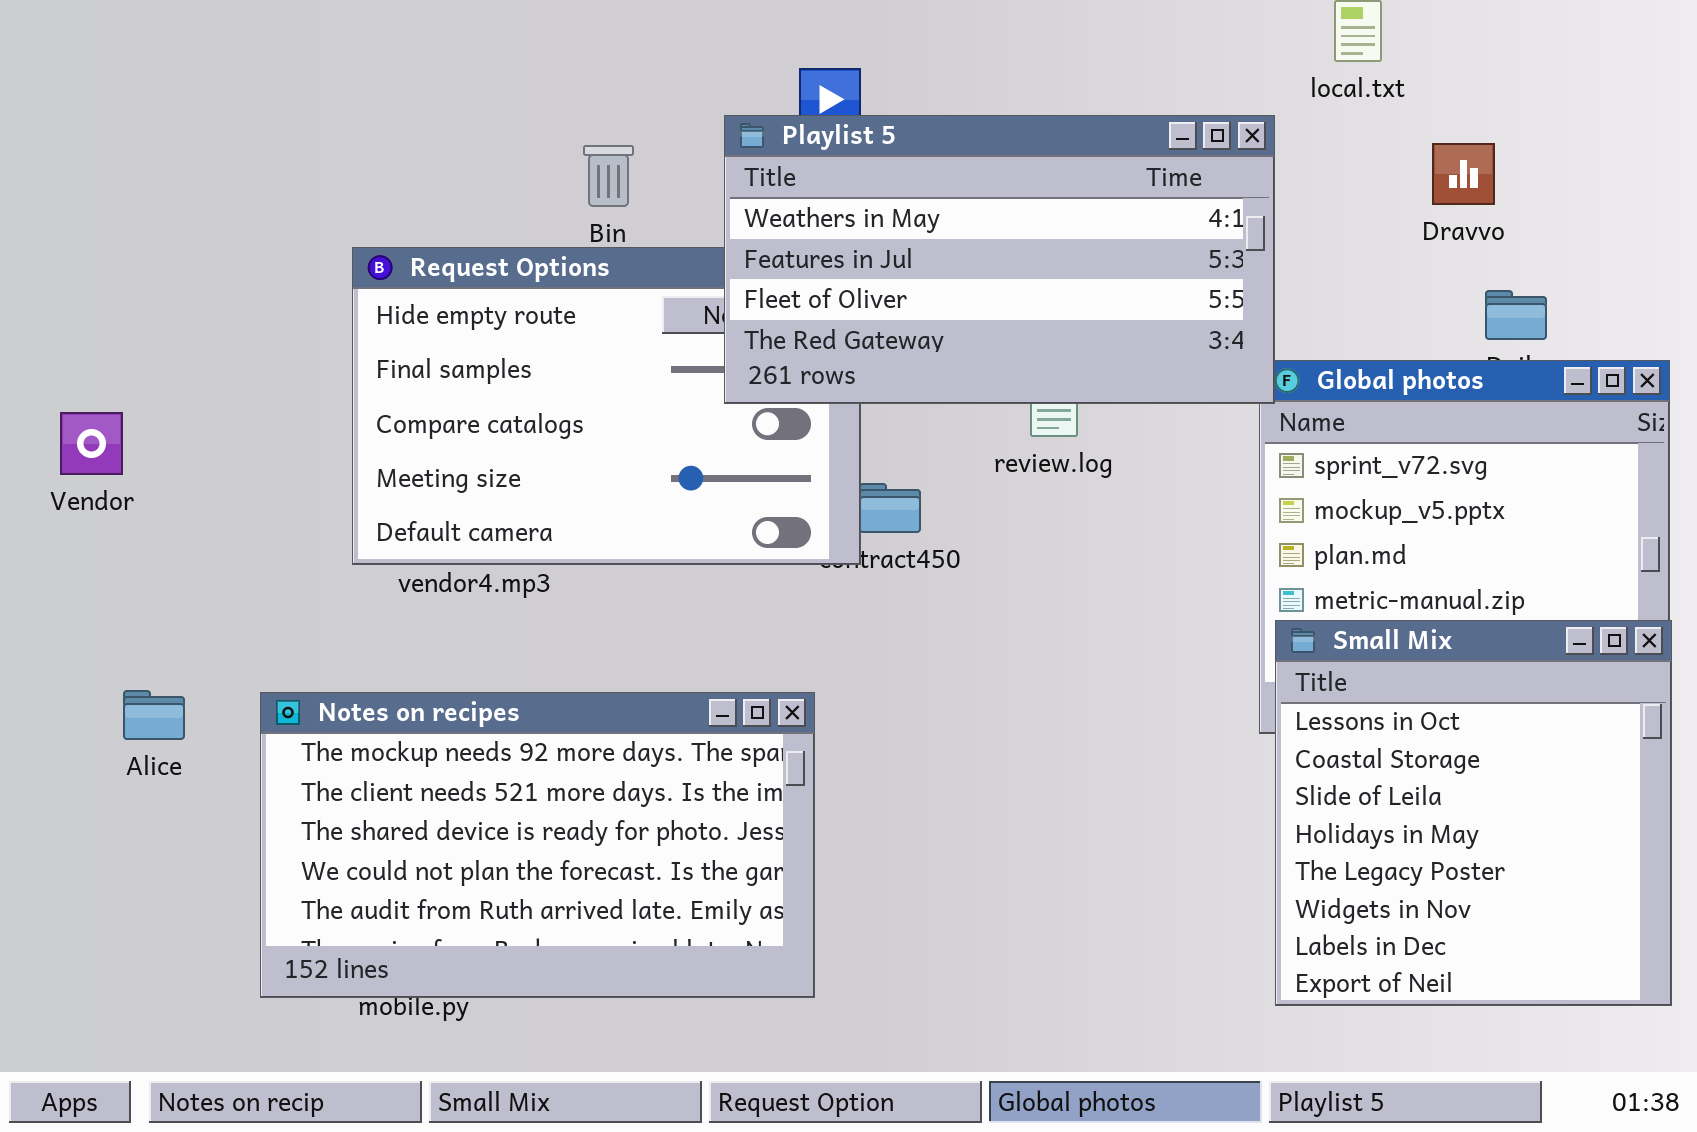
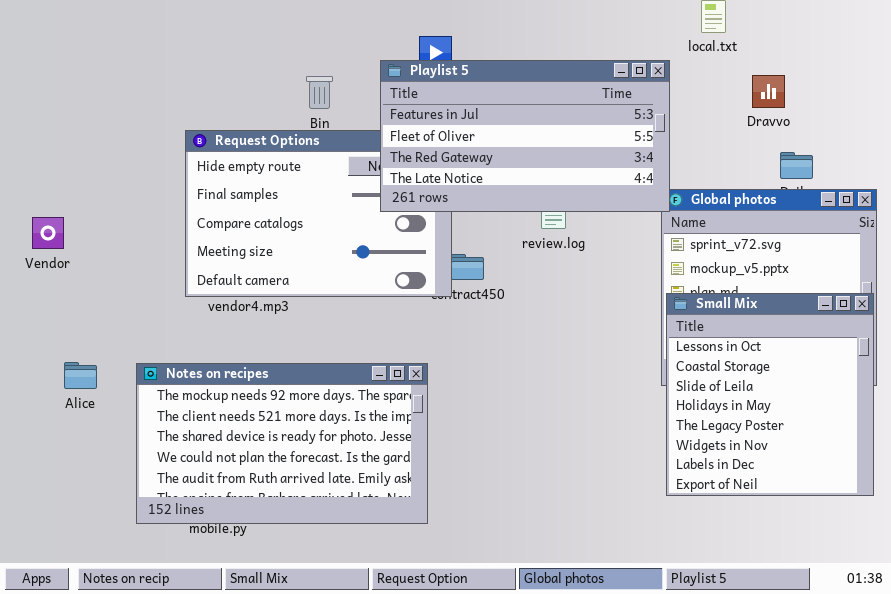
Playlist 5: [724,115,1275,404] -> [380,60,670,212], scrolled down 1 row
Small Mix: [1275,620,1672,1006] -> [666,293,874,496], moved

